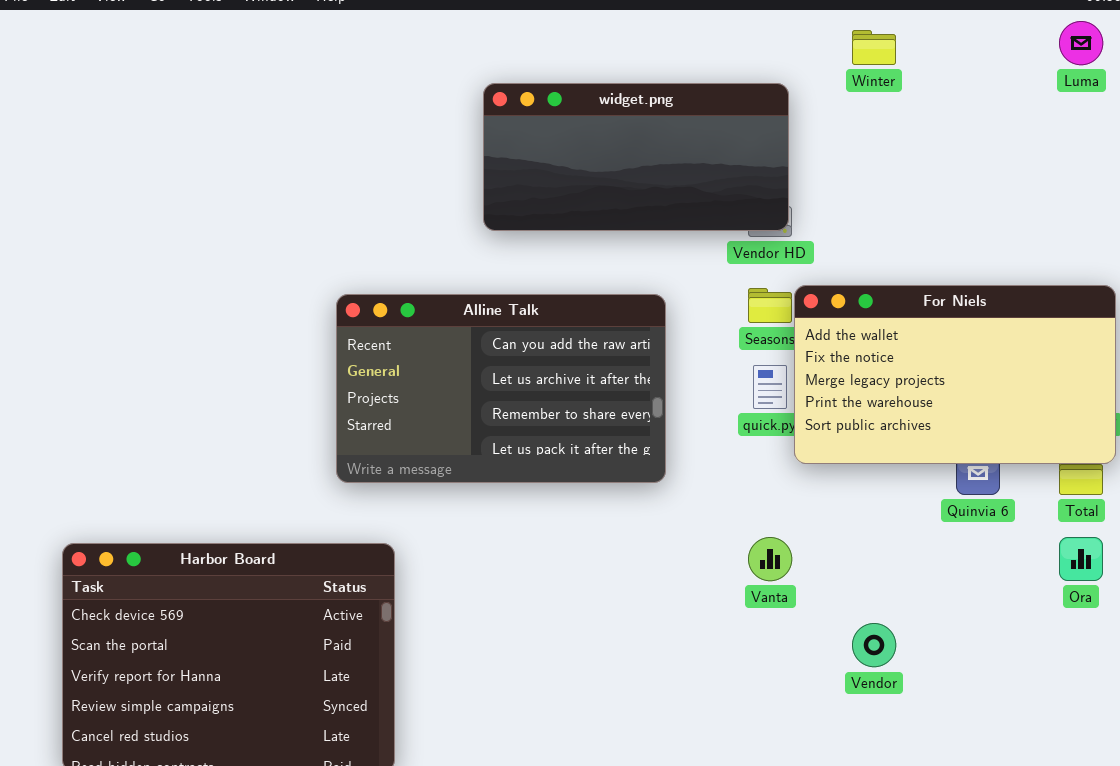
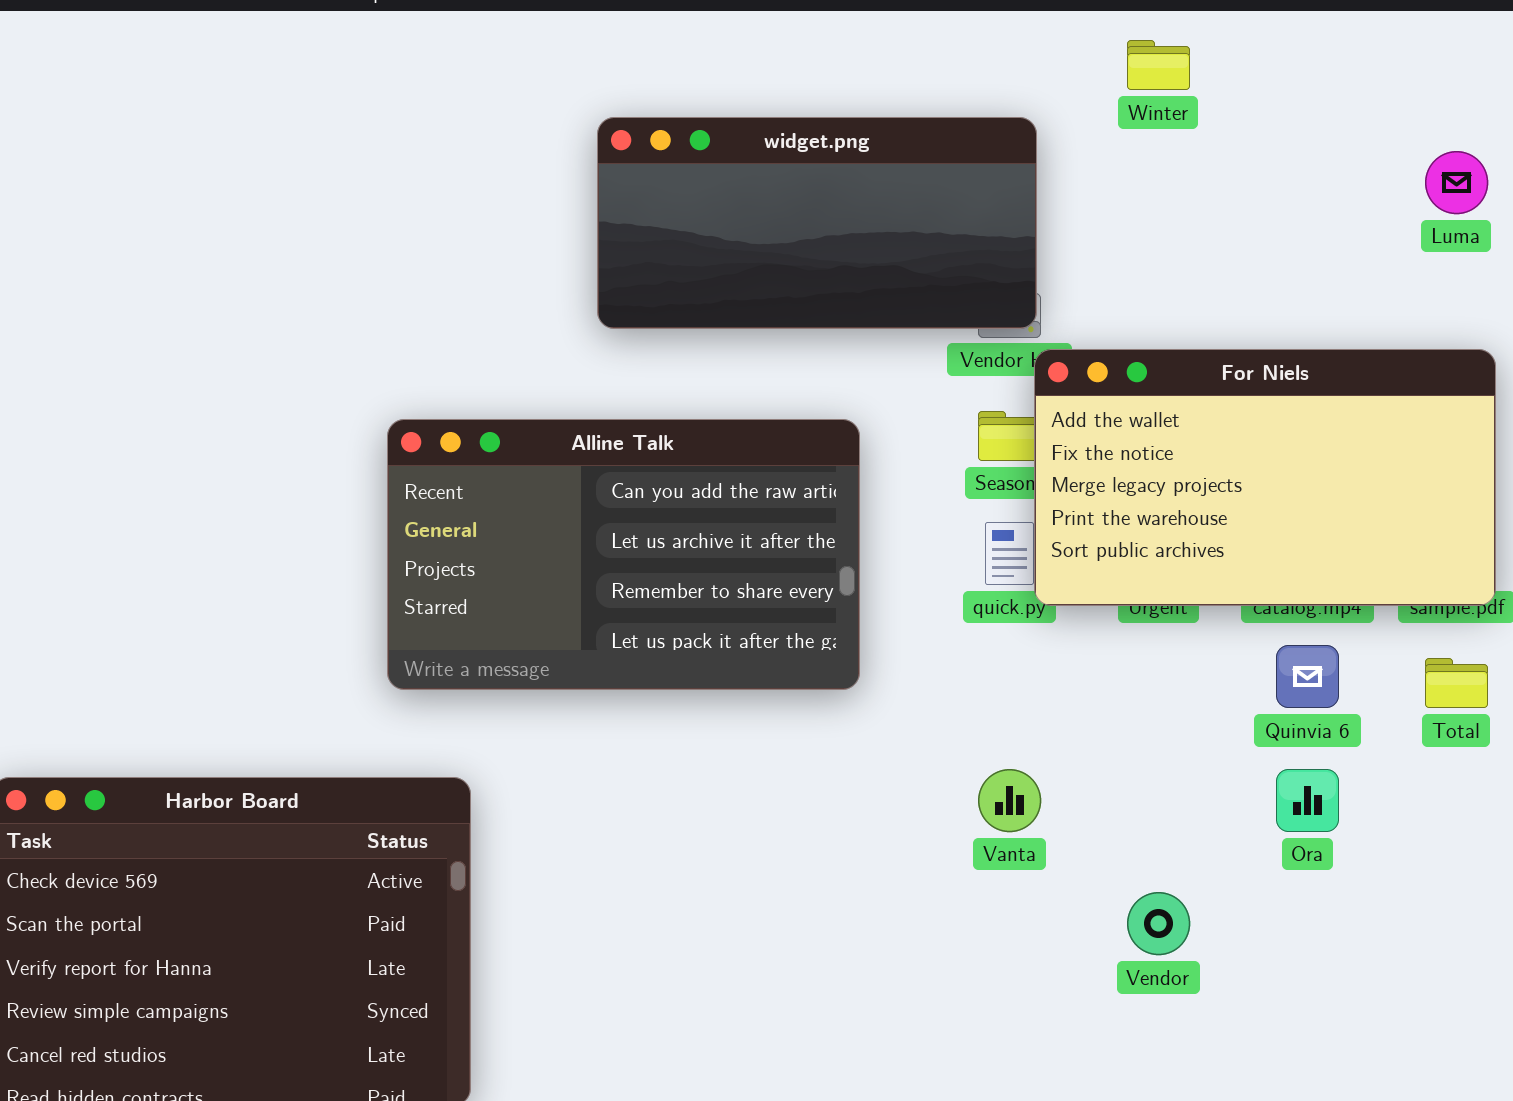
Luma: [1059,21,1103,65] -> [1425,151,1488,214], moved
For Niels: [794,285,1116,464] -> [1034,349,1496,606], moved
Ora: [1059,537,1103,581] -> [1276,769,1339,832], moved

